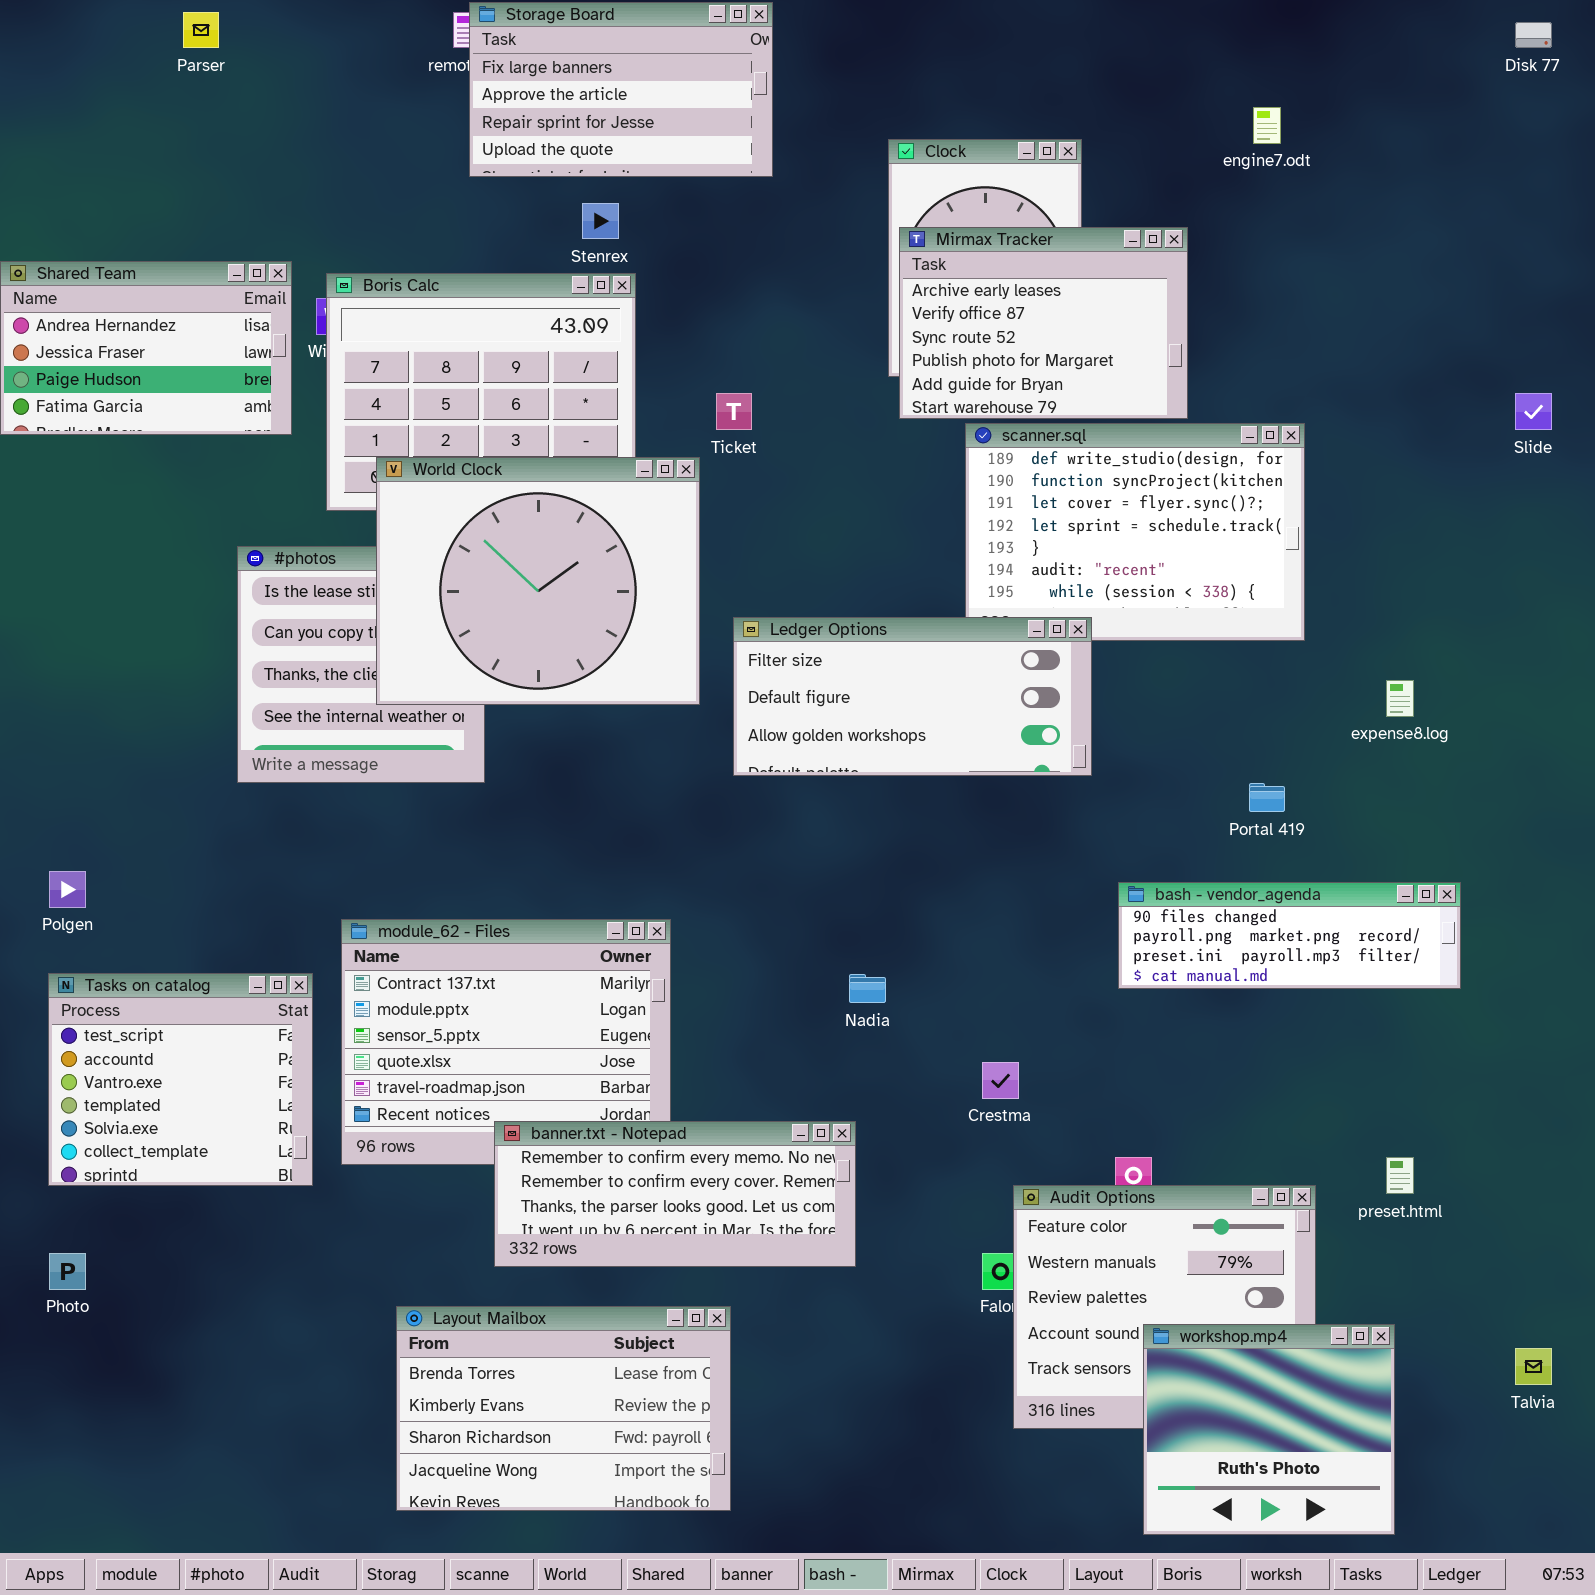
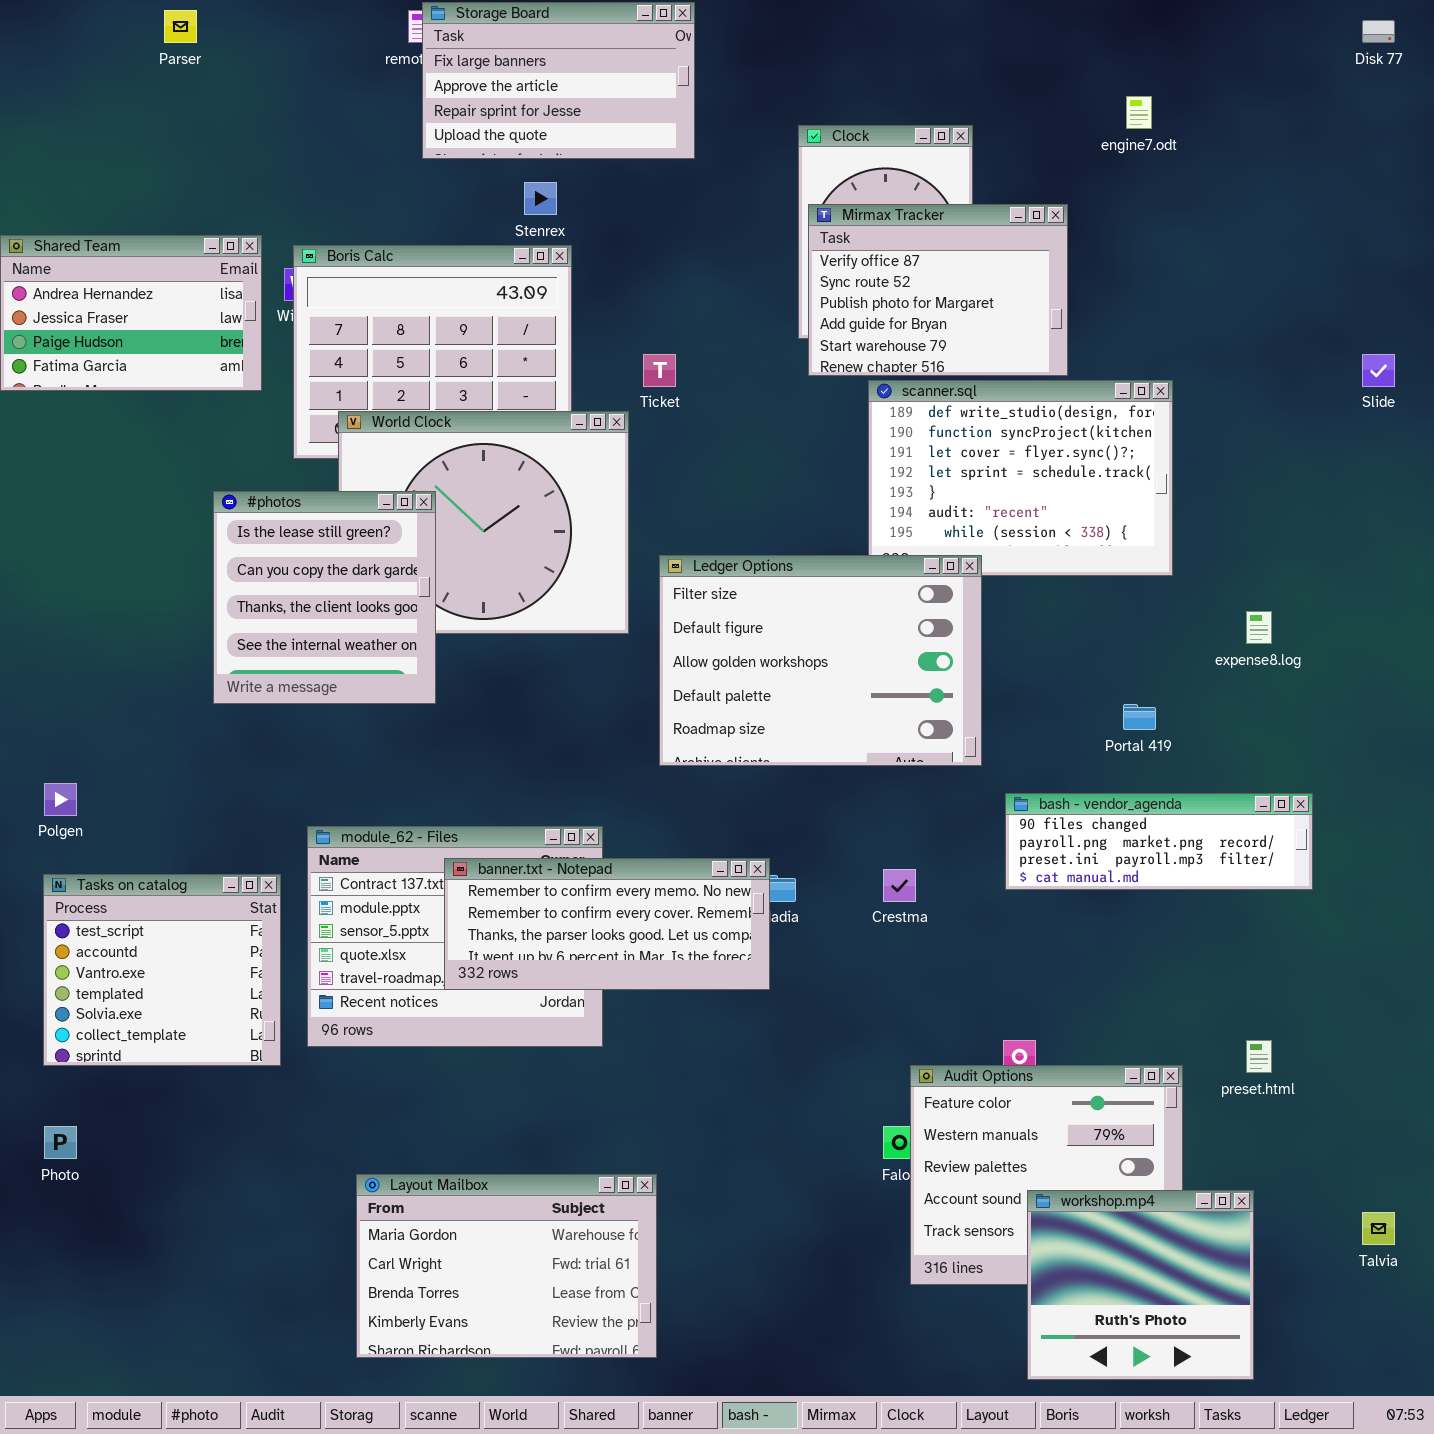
Mirmax Tracker: [899,227,1188,419] -> [808,204,1068,376], scrolled down 1 row
#photos: [237,546,485,783] -> [213,491,436,704], raised
Ledger Options: [733,617,1092,776] -> [659,555,982,766], resized
Crestma: [982,1062,1019,1099] -> [883,869,916,902], moved
banner.txt - Notepad: [494,1121,856,1267] -> [444,858,770,990], moved
Layout Mailbox: [396,1306,731,1511] -> [356,1174,657,1358], scrolled up 2 rows

